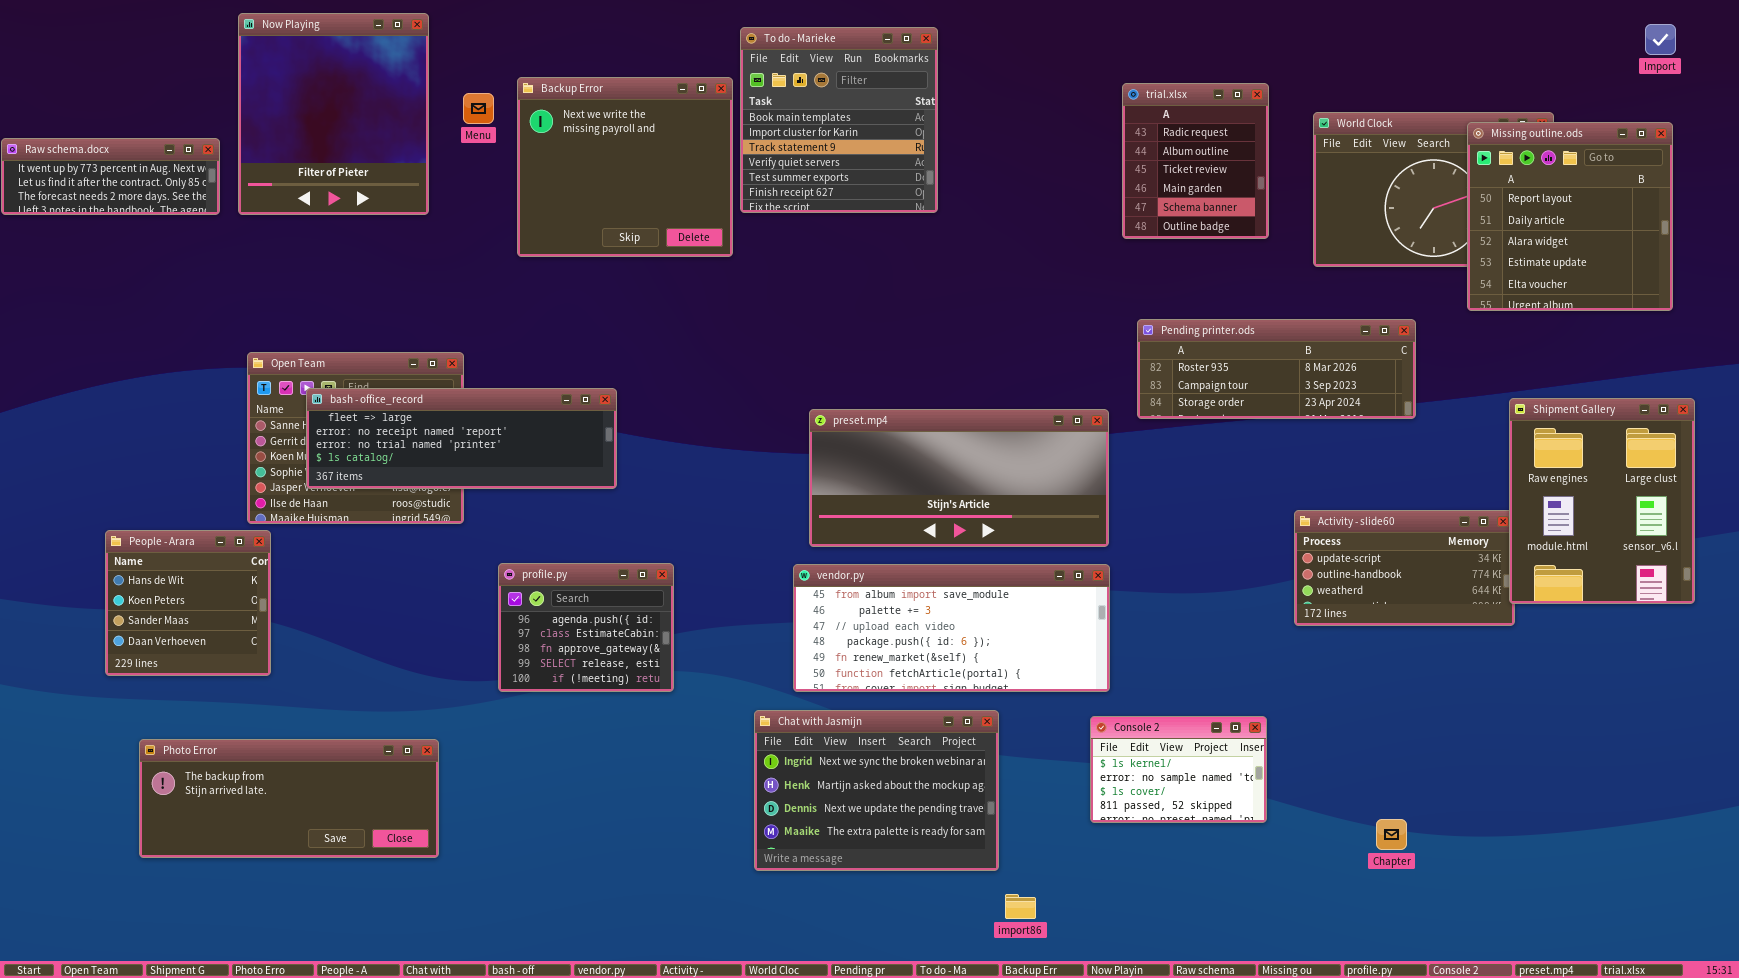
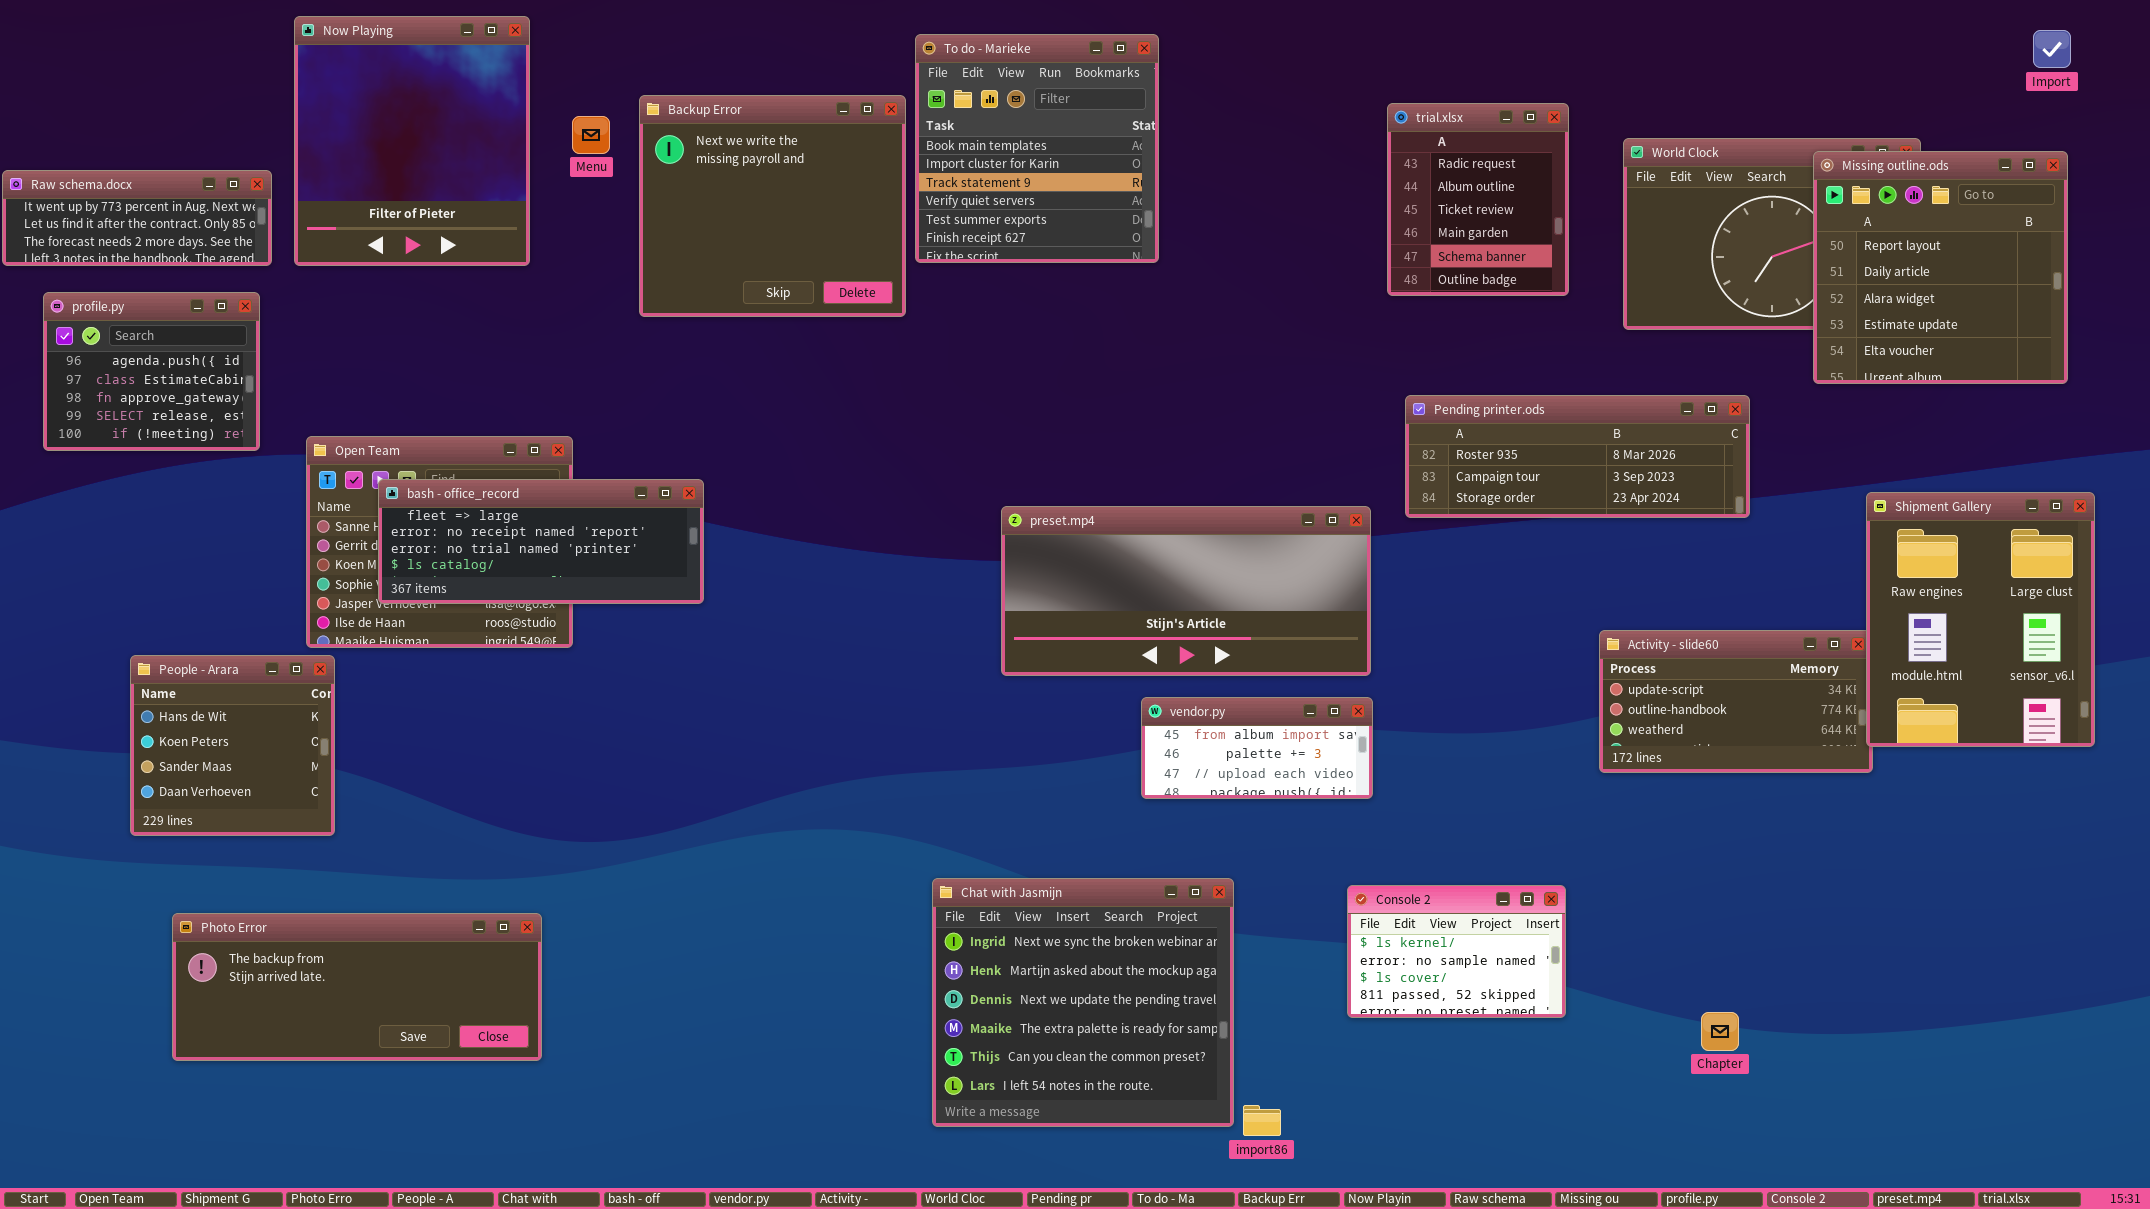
bash - office_record: [306,388,617,489] -> [378,479,704,604], resized
profile.py: [498,563,674,692] -> [43,292,260,451], moved
vendor.py: [793,564,1110,692] -> [1141,697,1373,799], resized
Chat with Jasmijn: [754,710,999,871] -> [932,878,1234,1127], resized

